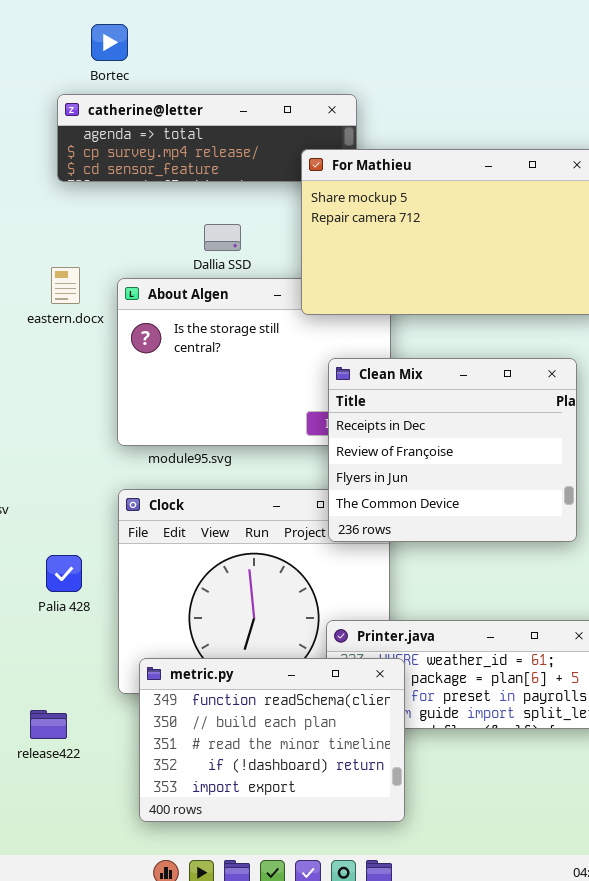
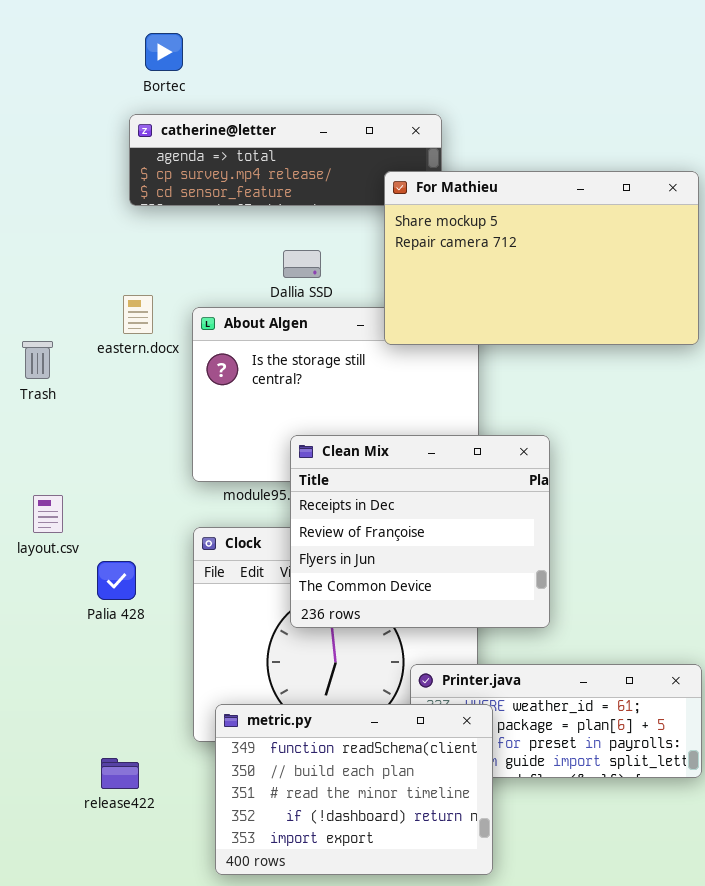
Bortec: [91,24,128,61] -> [145,33,183,71], moved
Clean Mix: [328,358,577,542] -> [290,435,550,628], moved
Palia 428: [46,555,82,592] -> [97,561,136,600], moved

